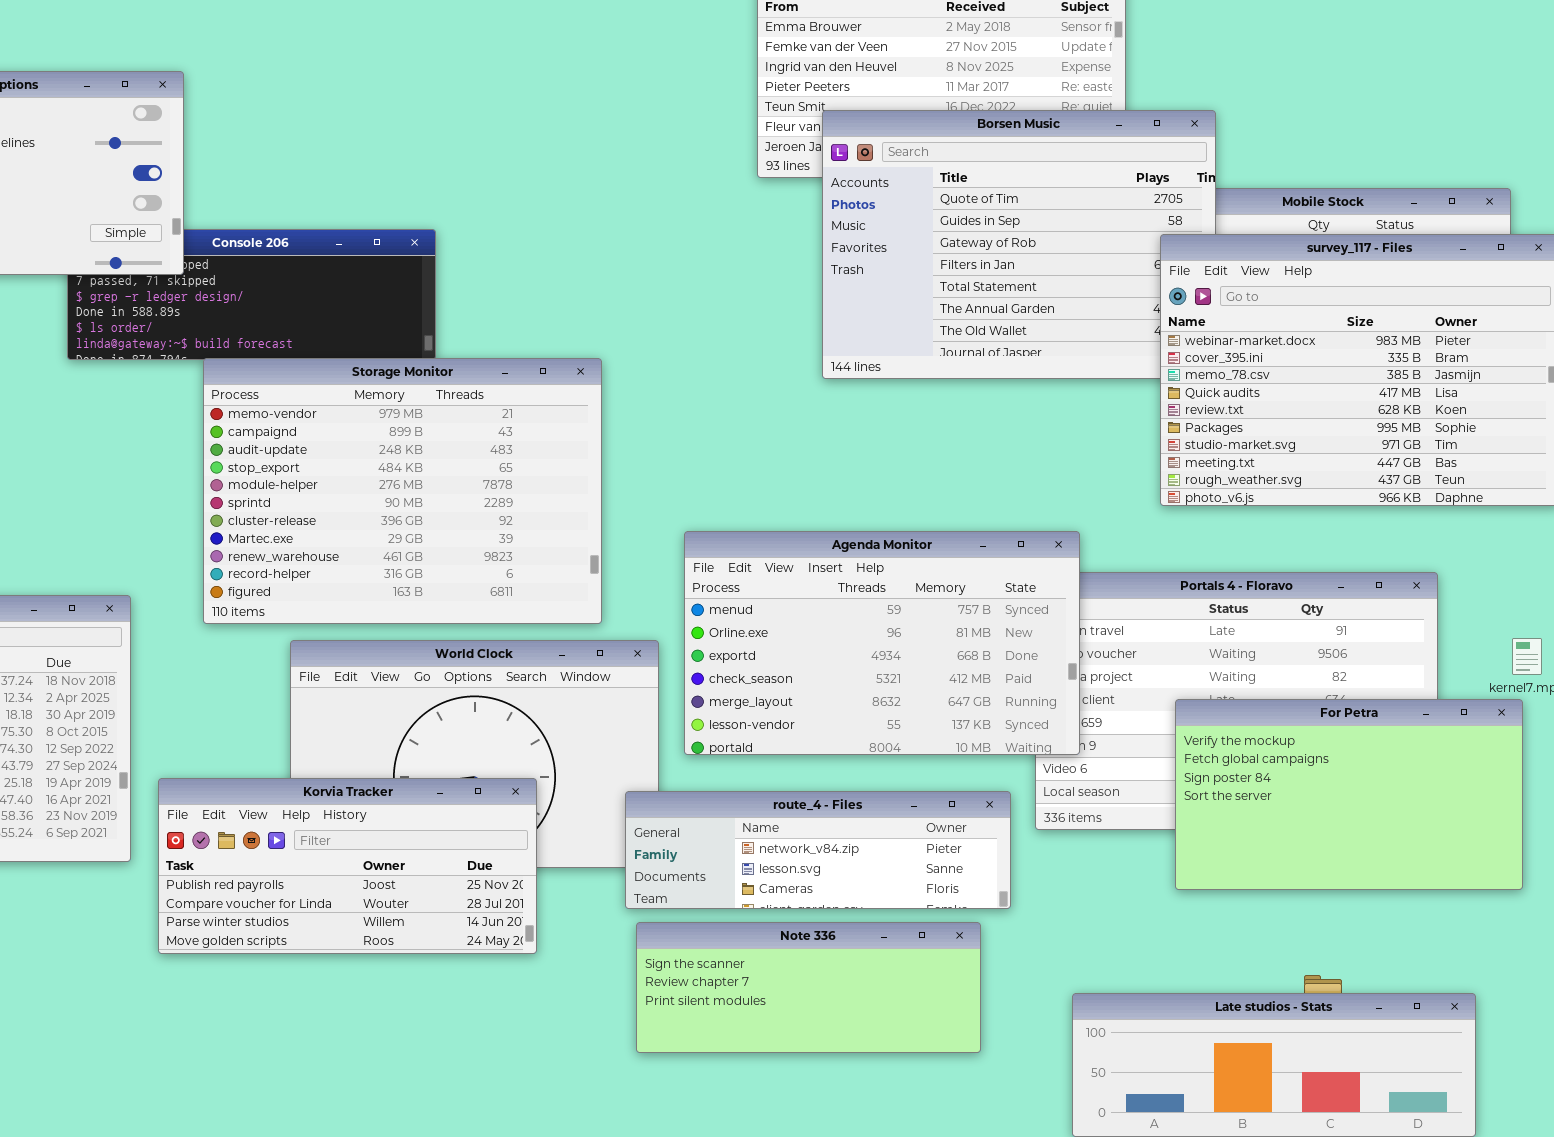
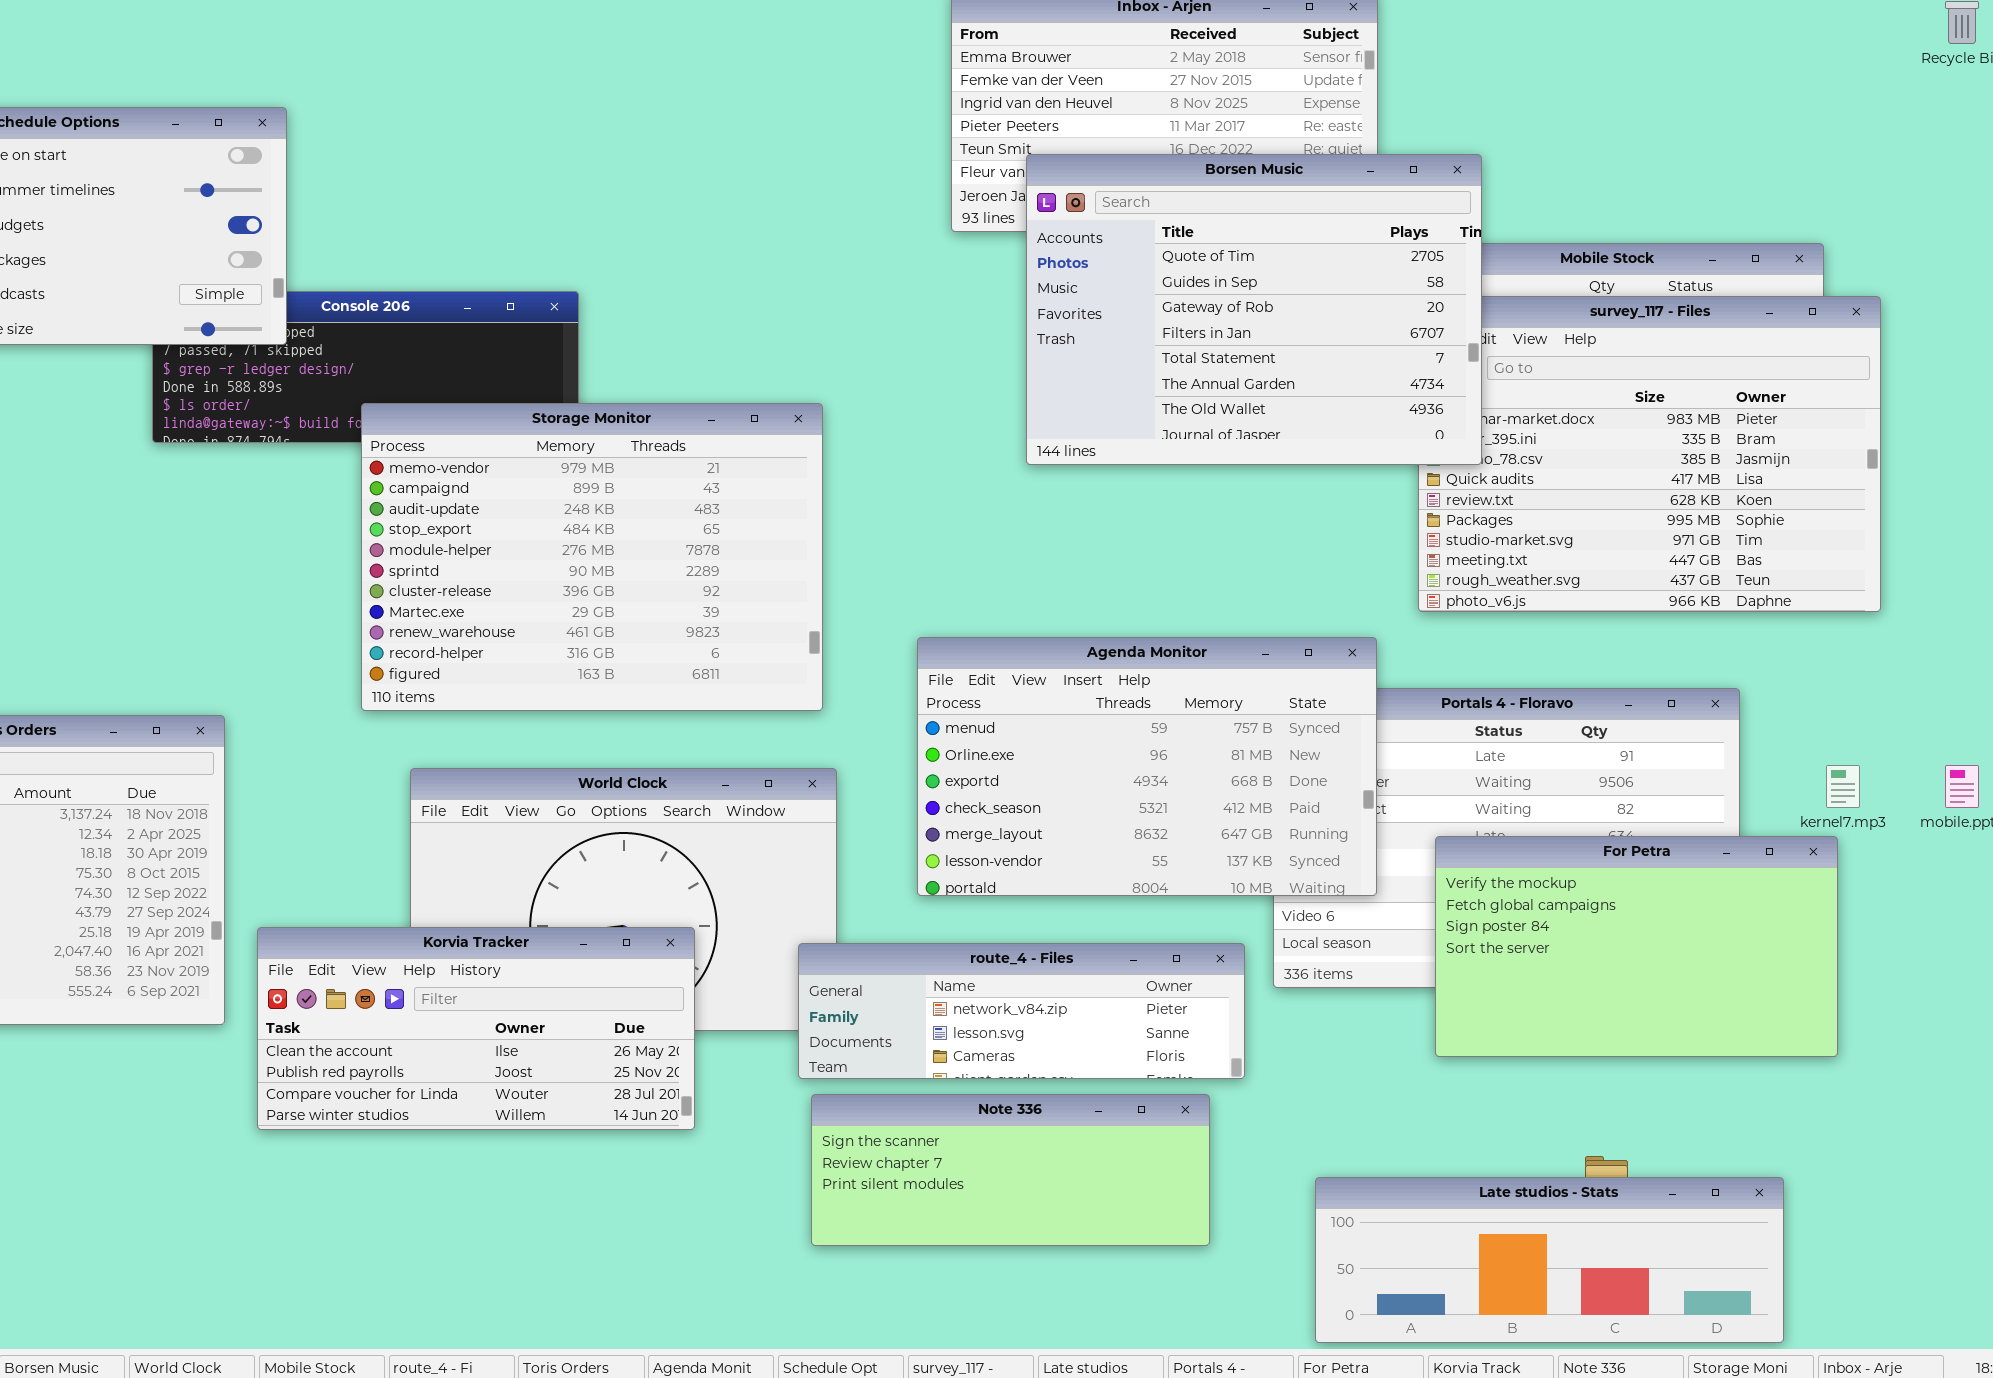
Borsen Music: [822,110,1216,379] -> [1026,154,1482,465], raised
Storage Monitor: [203,358,602,624] -> [361,403,823,711], moved
Agenda Monitor: [684,531,1080,755] -> [917,637,1377,896], moved
Korvia Tracker: [158,778,537,954] -> [257,927,695,1130], scrolled up 1 row

